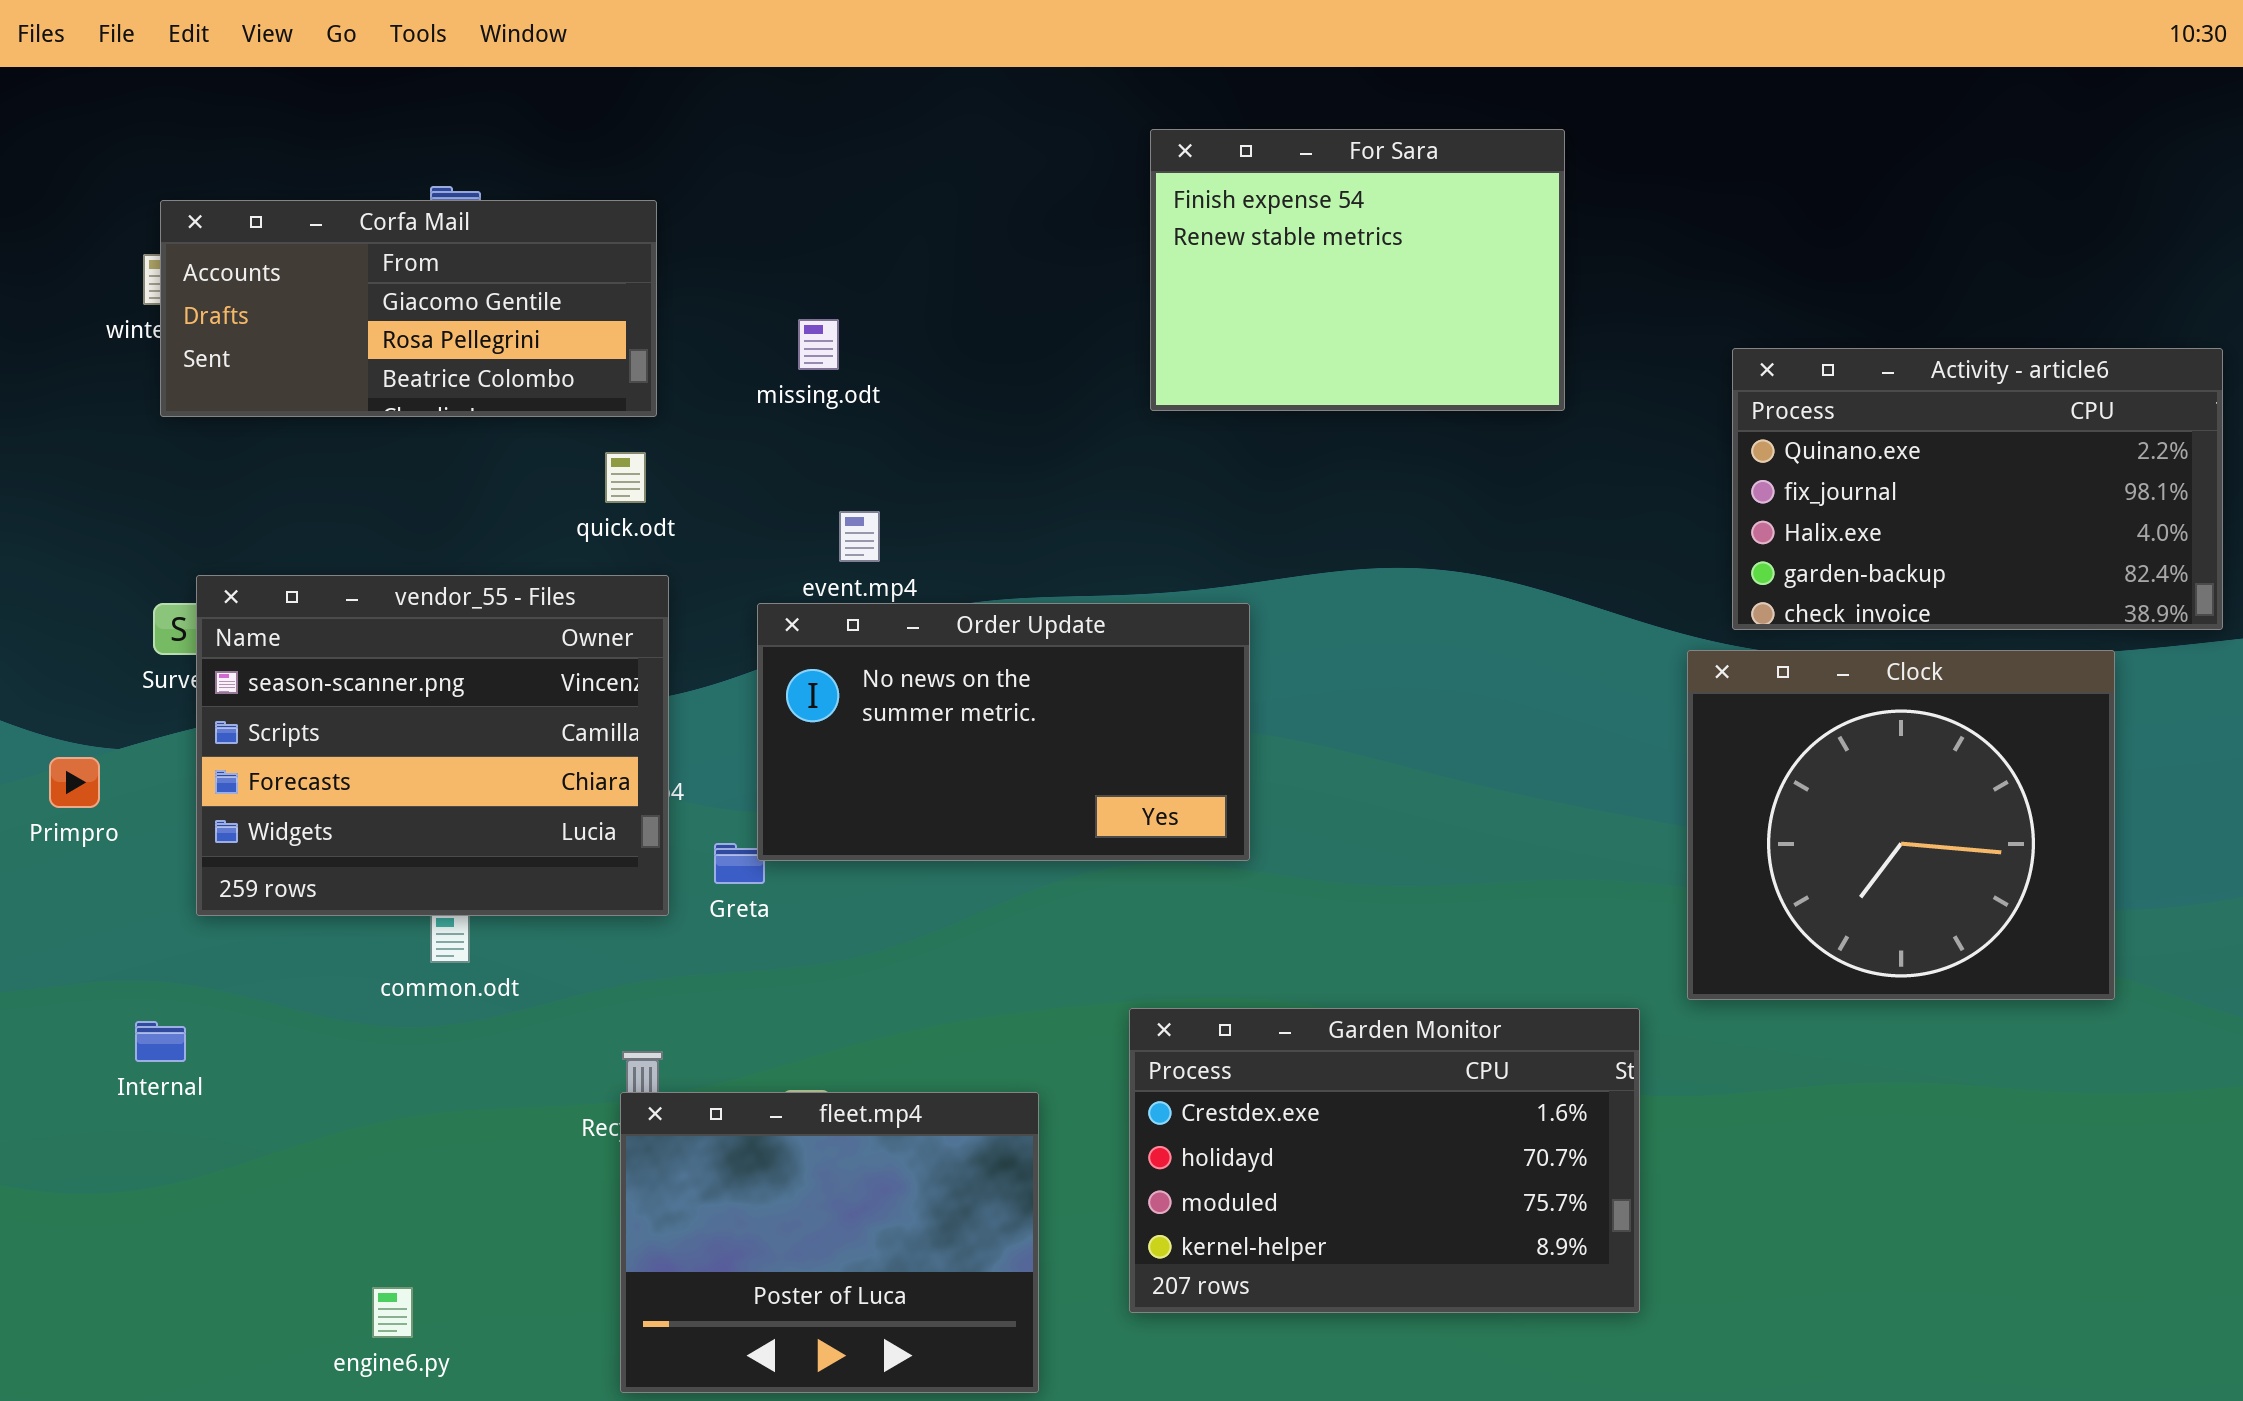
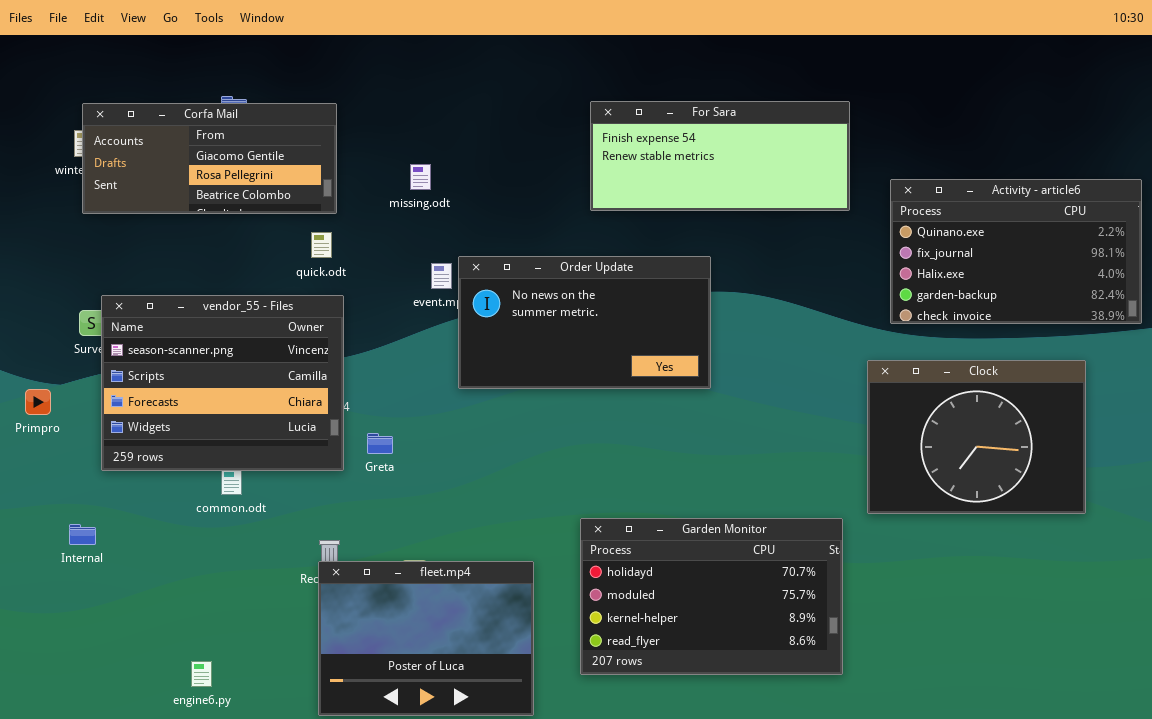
For Sara: [1150,129,1565,411] -> [590,101,850,211], resized
Order Update: [757,603,1250,861] -> [458,256,711,389], moved
Clock: [1687,650,2115,1000] -> [867,360,1086,514], resized
Garden Monitor: [1129,1008,1640,1313] -> [580,518,843,675], scrolled down 1 row

